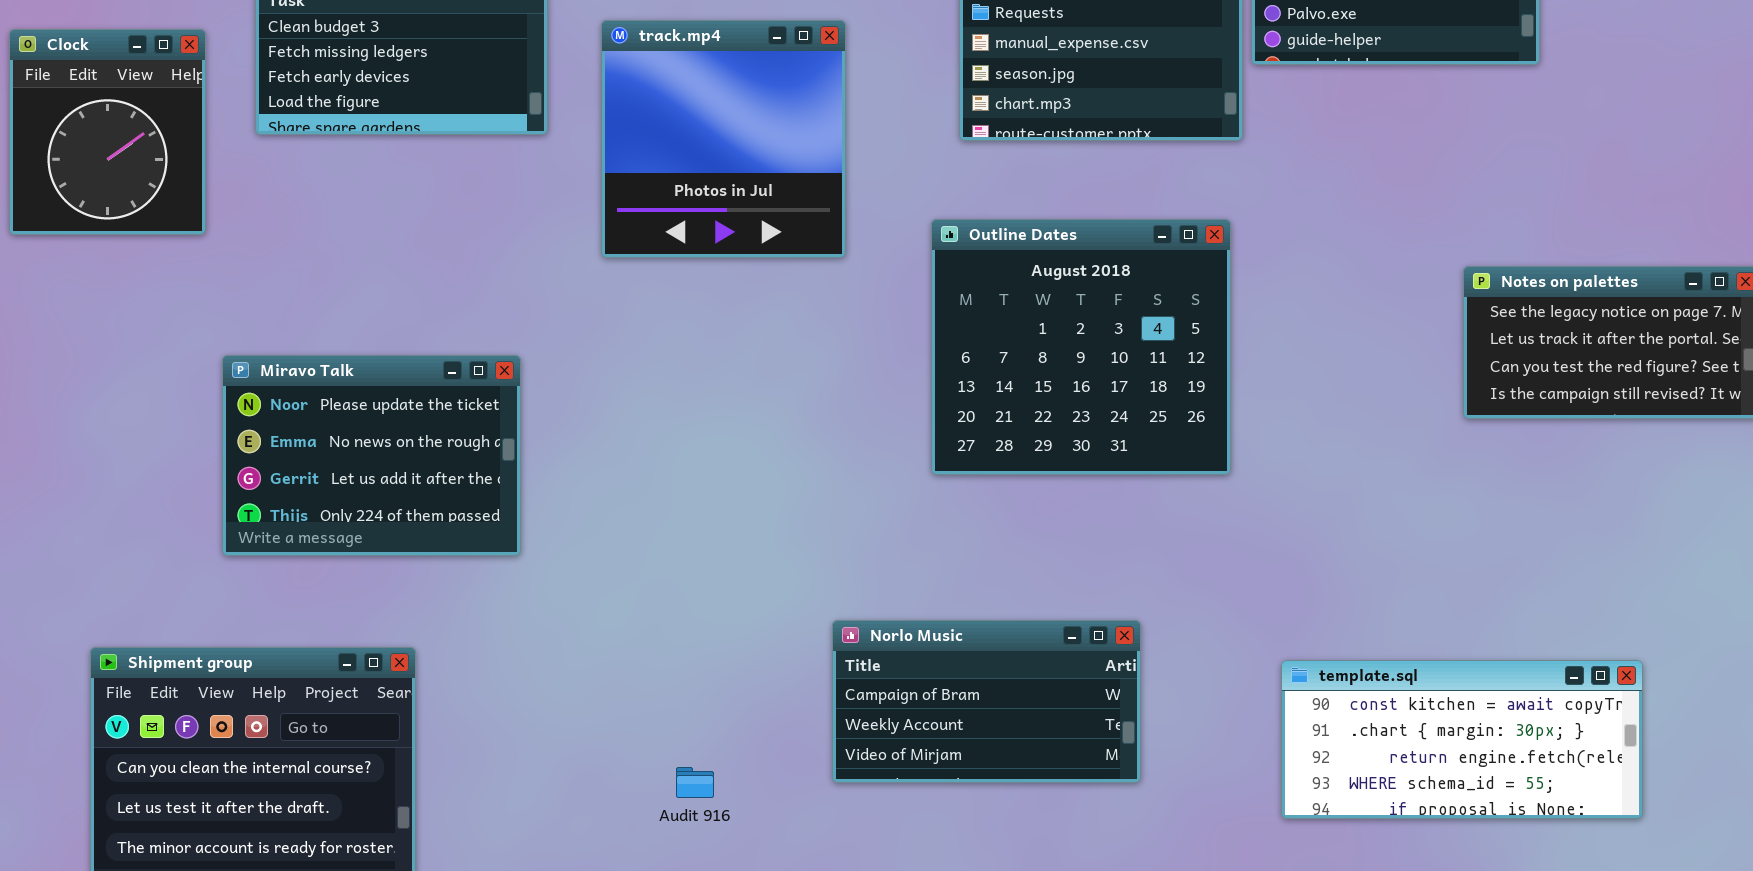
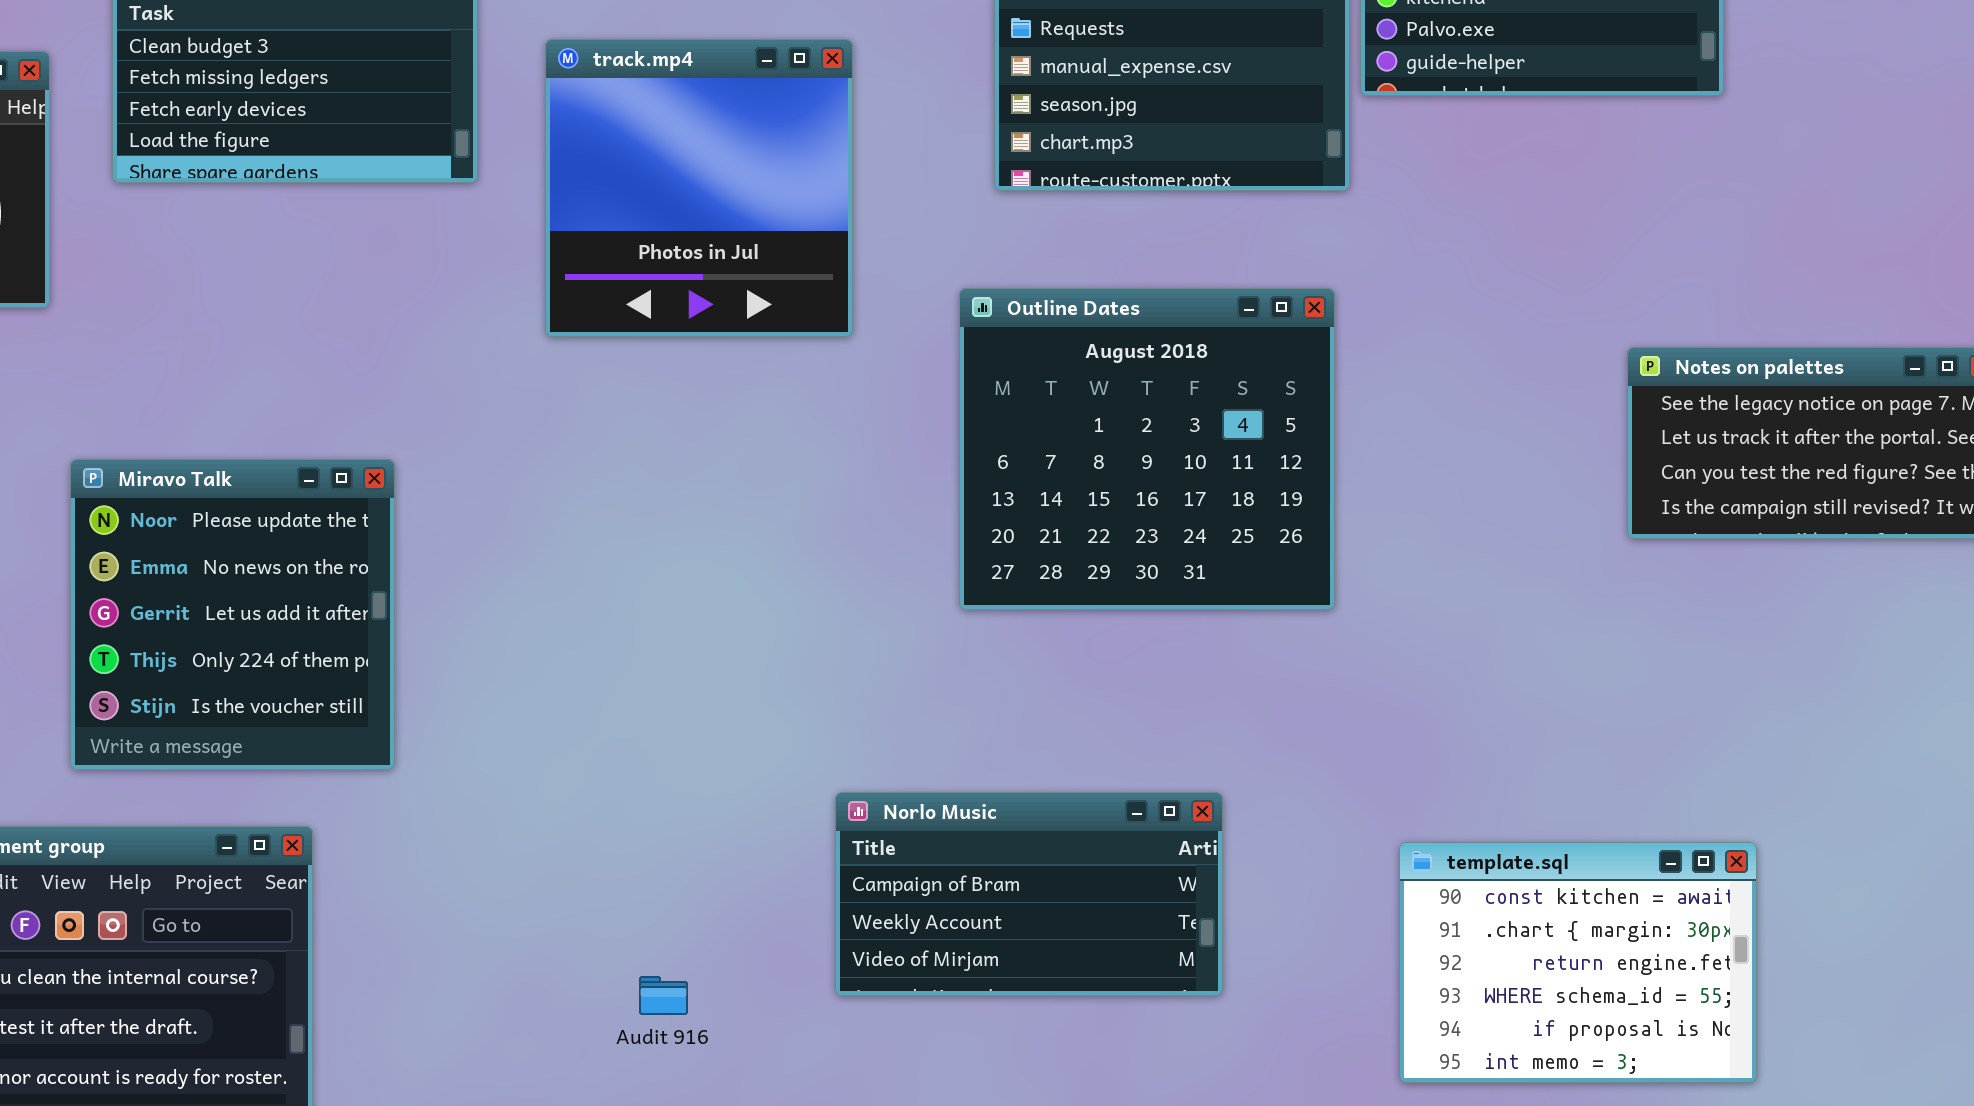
Miravo Talk: [222,355,521,556] -> [70,459,395,770], resized
template.sql: [1281,660,1643,819] -> [1399,842,1757,1083], resized

